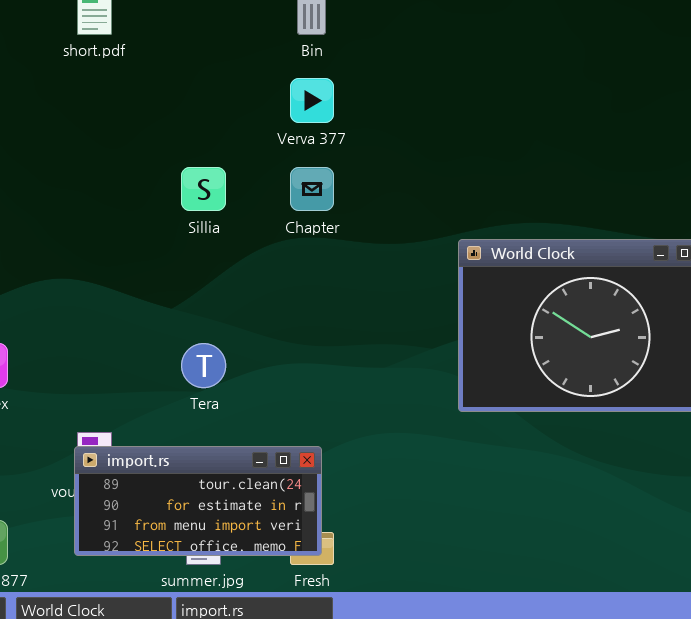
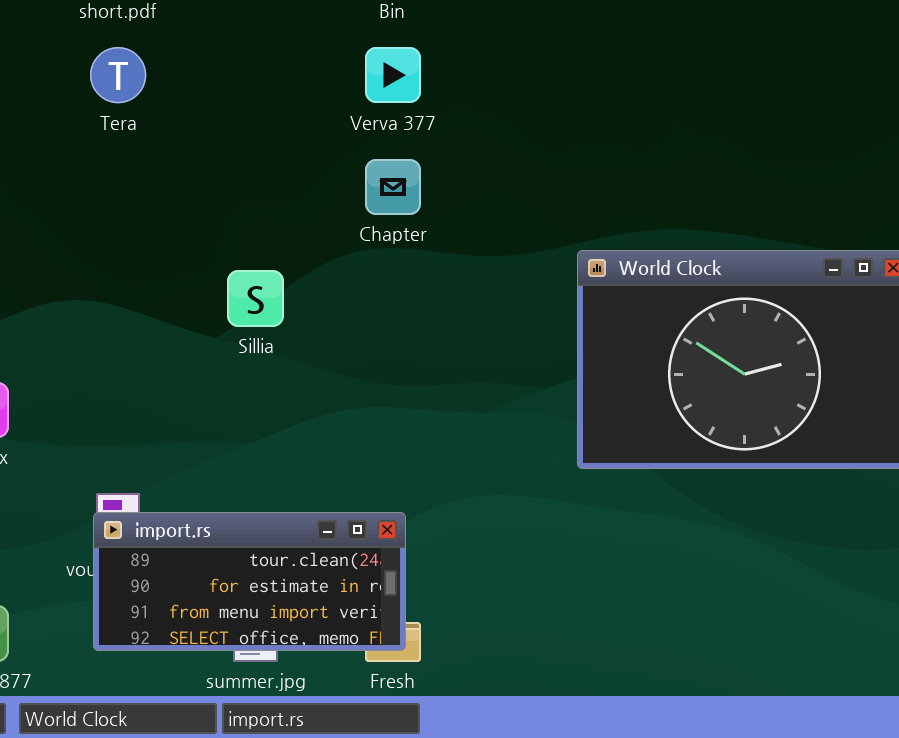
Sillia: [181,167,226,211] -> [227,270,284,327], moved
Tera: [181,343,226,388] -> [90,47,146,103], moved

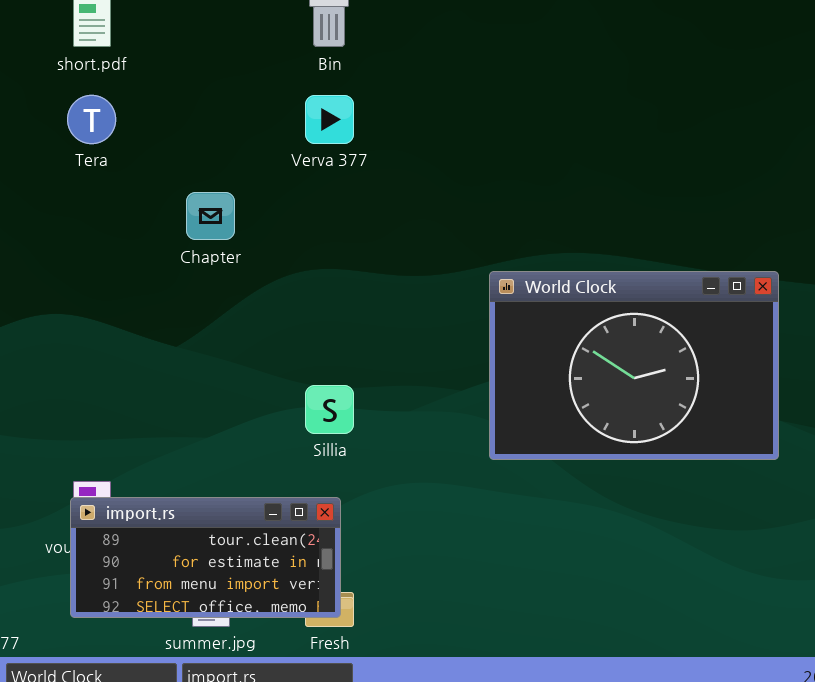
Chapter: [365,159,421,215] -> [186,192,235,240], moved
Sillia: [227,270,284,327] -> [305,385,354,434], moved

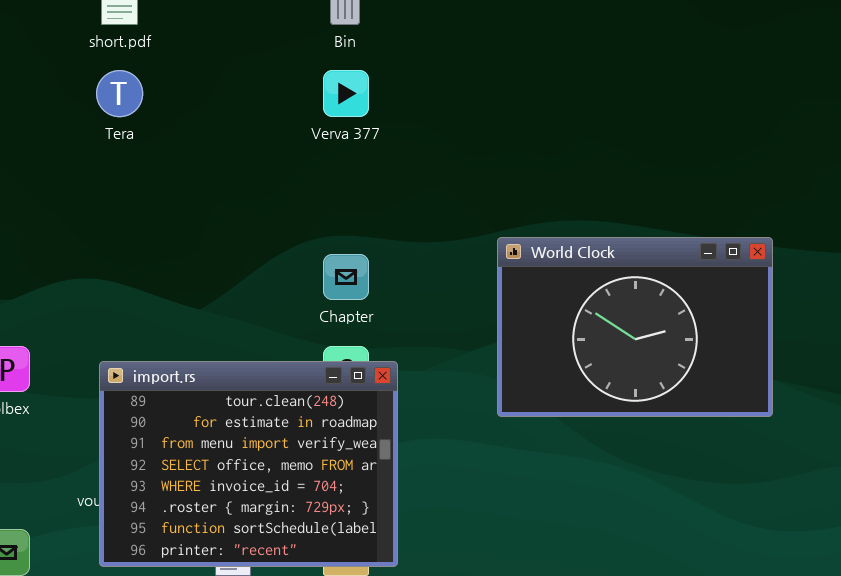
Chapter: [186,192,235,240] -> [323,254,369,300], moved
import.rs: [70,497,341,618] -> [99,361,398,567], resized

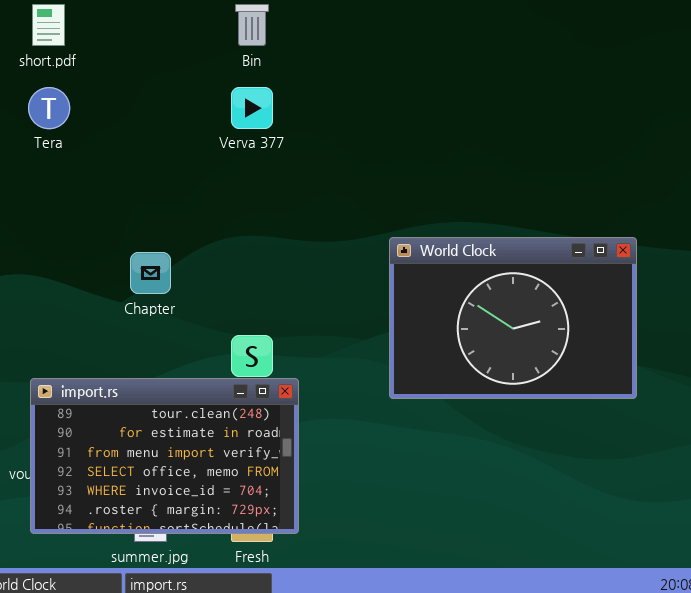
Chapter: [323,254,369,300] -> [130,252,171,294], moved
import.rs: [99,361,398,567] -> [30,378,299,534], resized

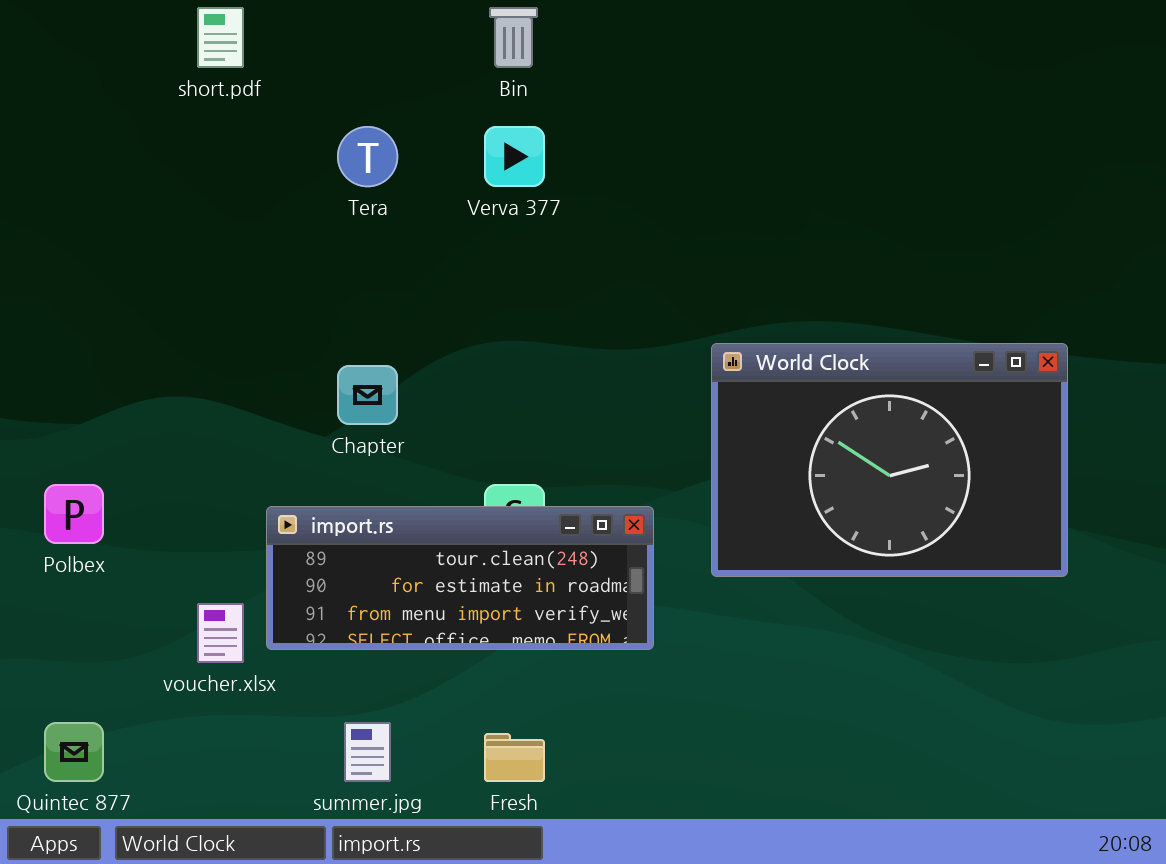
Tera: [28,87,70,129] -> [337,126,398,187], moved
import.rs: [30,378,299,534] -> [266,506,654,650], moved, resized

